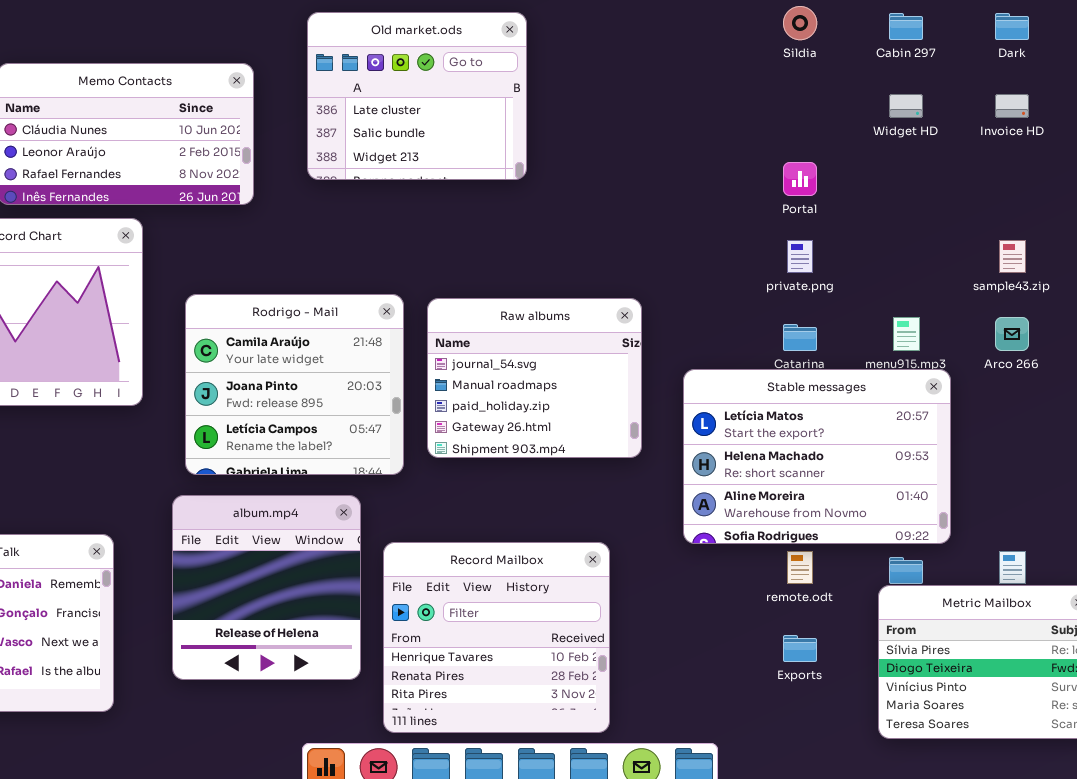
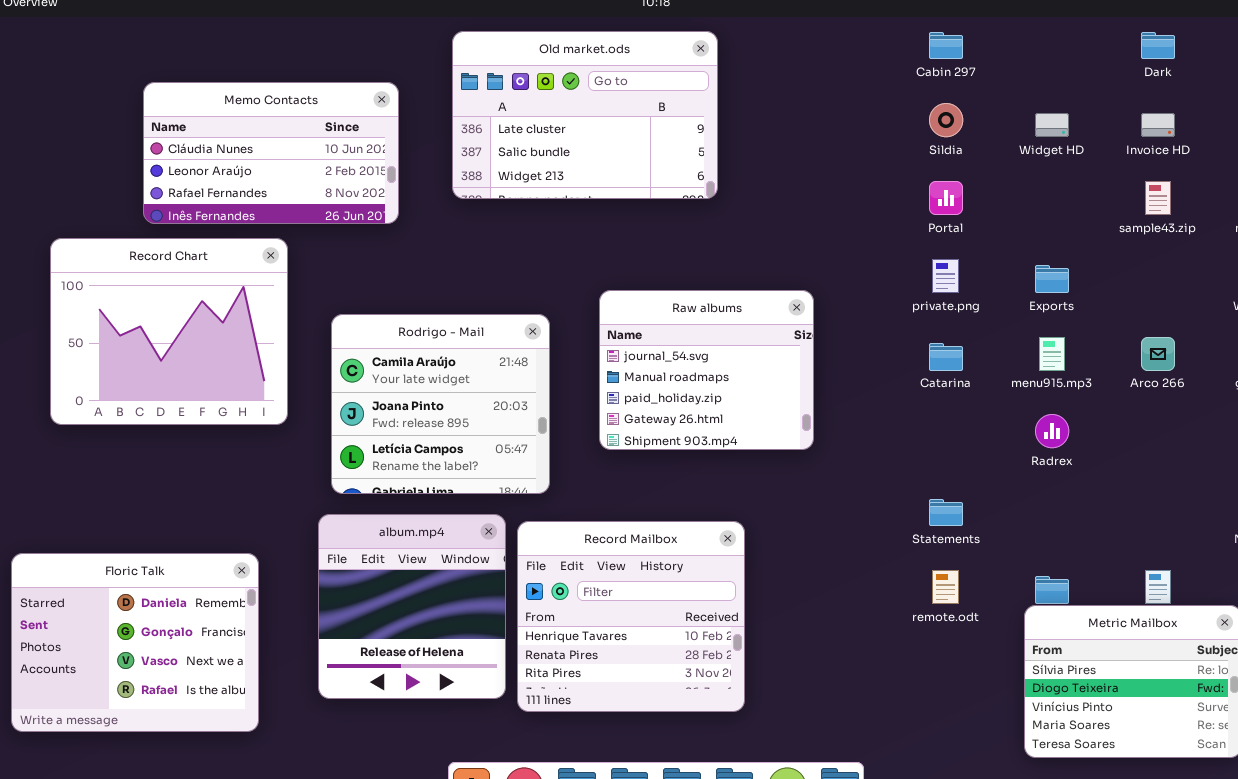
Sildia: [783,6,817,40] -> [929,103,963,137], moved
Old market.ods: [307,12,527,180] -> [452,31,718,199], resized
Cabin 297: [889,13,923,40] -> [929,32,963,59], moved
sample43.zip: [999,240,1026,273] -> [1145,181,1171,215], moved
Raw albums: [427,298,642,458] -> [599,290,814,450], moved
Stable messages: [683,369,951,544] -> none, closed
Record Mailbox: [383,542,610,733] -> [517,521,745,712], moved
Exports: [783,635,817,662] -> [1035,265,1069,293], moved

